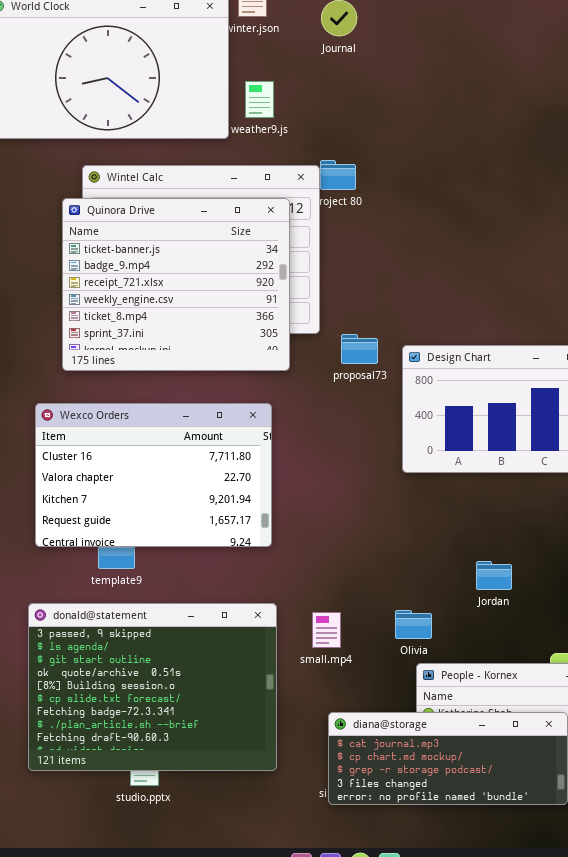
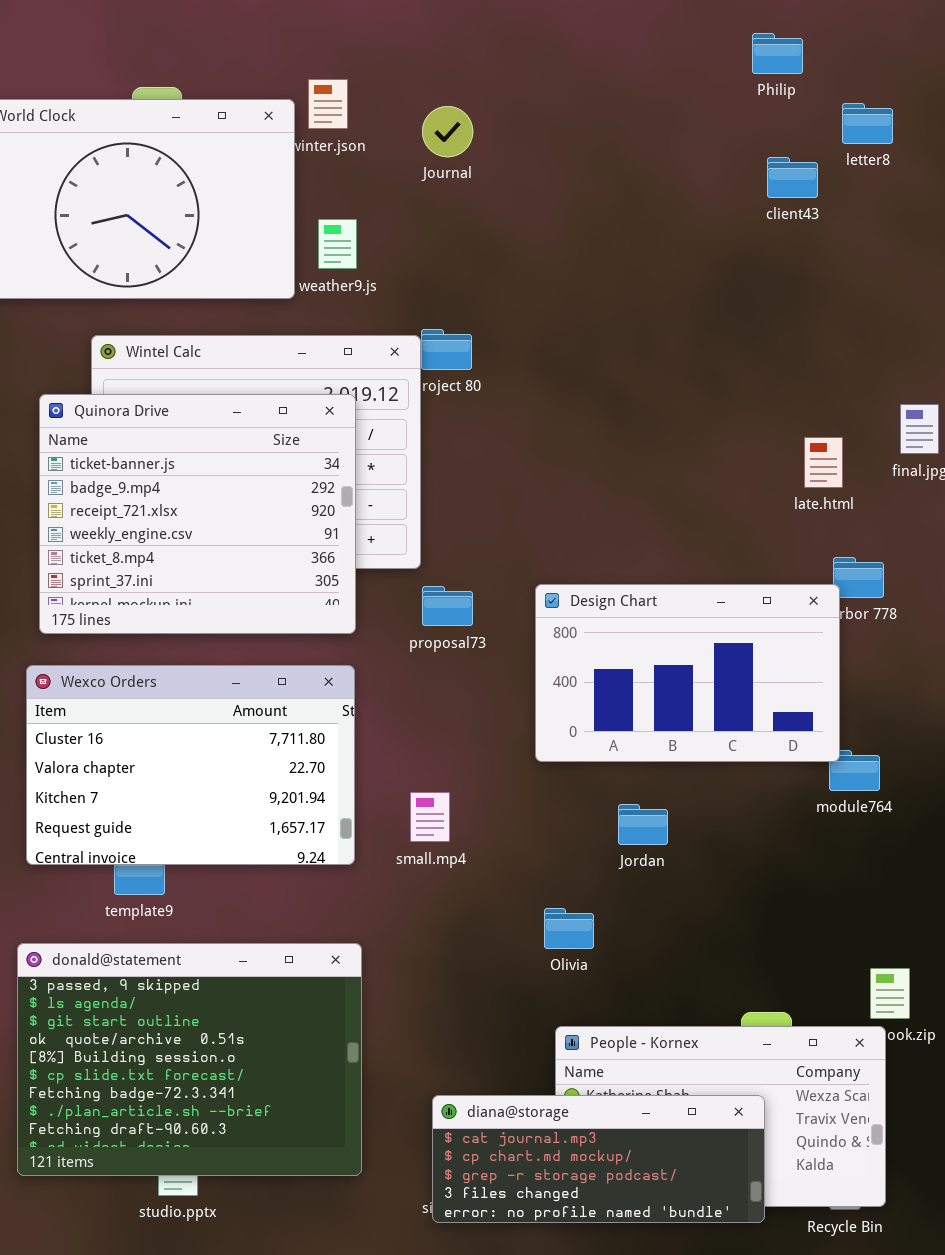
Quinora Drive: [62,198,290,371] -> [39,394,356,634], moved
proposal73: [341,334,378,364] -> [422,586,473,626], moved
Jordan: [476,561,512,590] -> [618,804,668,845], moved
Olivia: [395,610,432,639] -> [544,908,594,949], moved
small.mp4: [312,612,341,648] -> [410,792,450,842], moved

